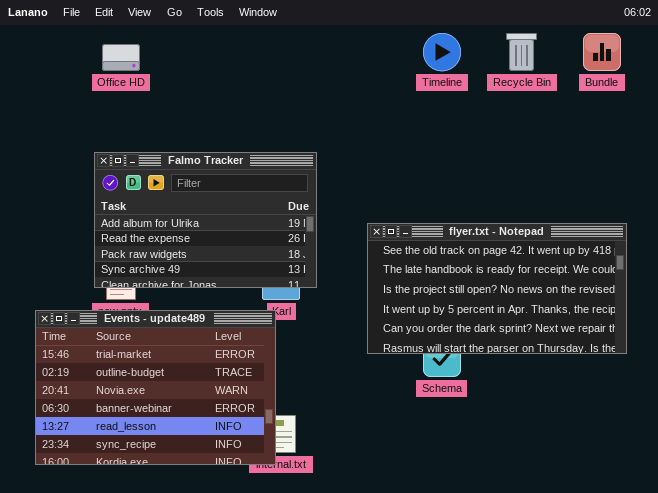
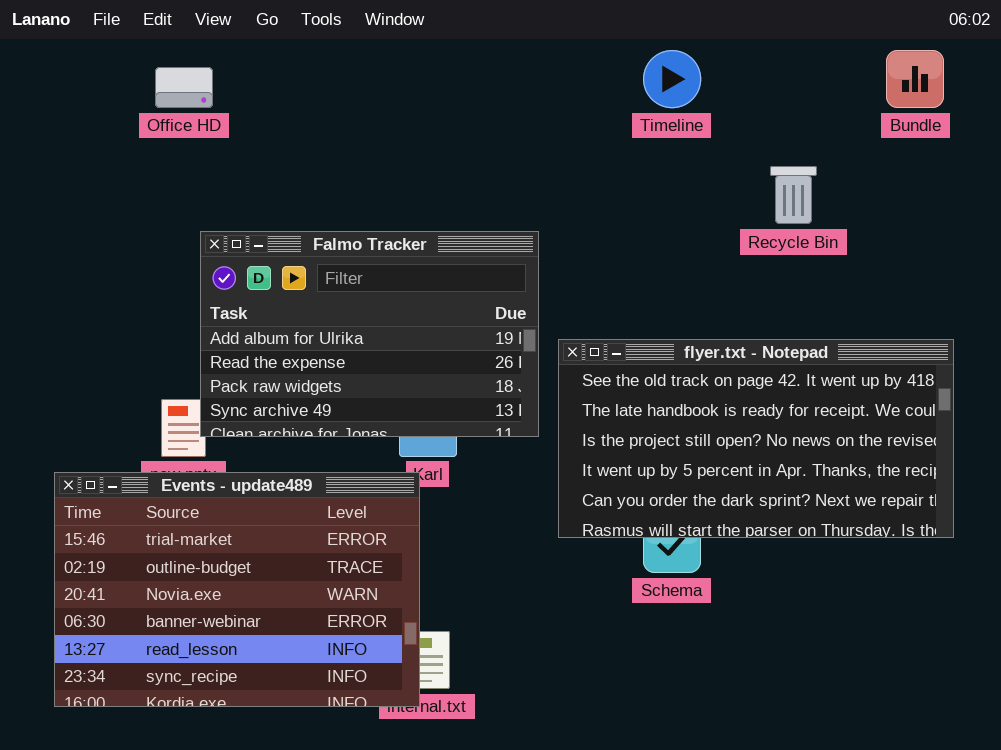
Recycle Bin: [506,33,537,71] -> [770,166,817,224], moved
Falmo Tracker: [94,152,317,288] -> [200,231,539,437], moved

